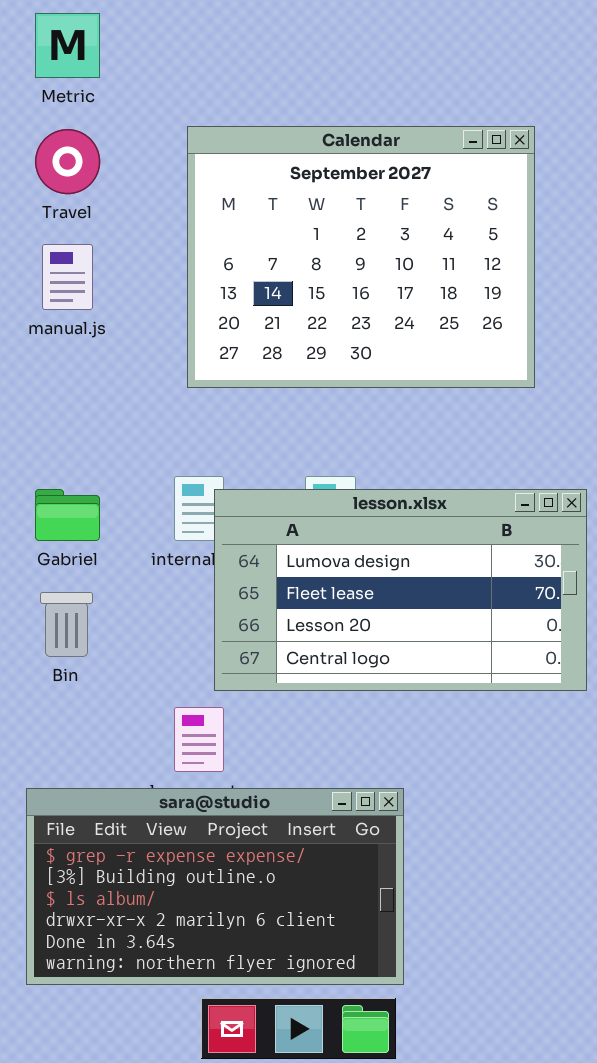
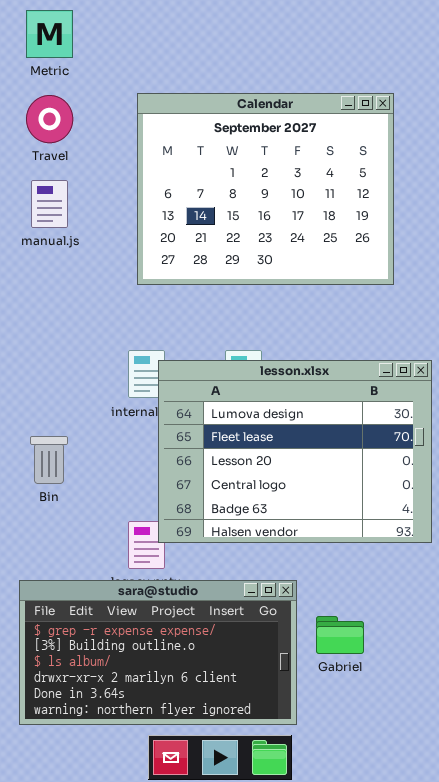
Gabriel: [35,489,100,541] -> [316,616,364,654], moved
lesson.xlsx: [214,489,587,691] -> [158,360,432,543], resized

